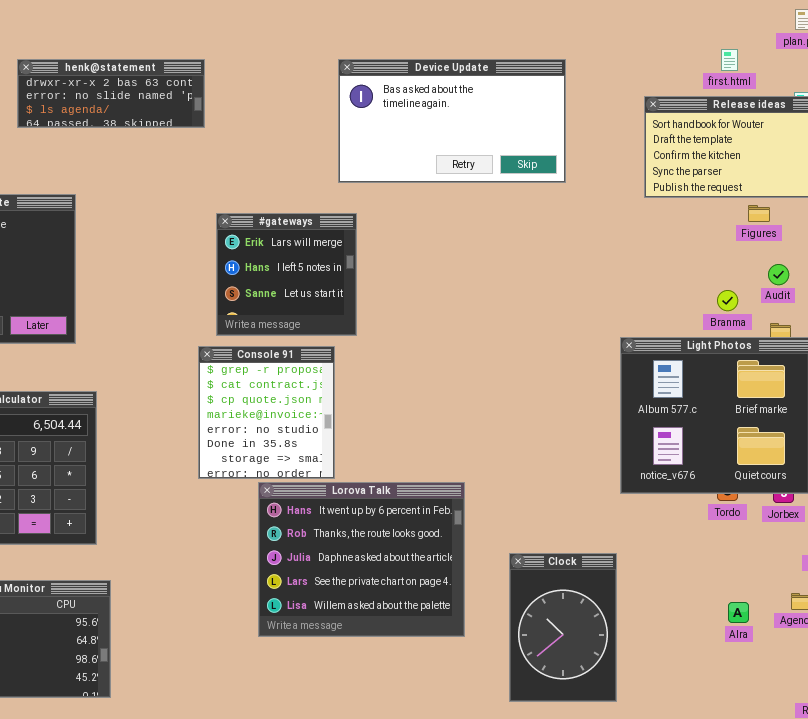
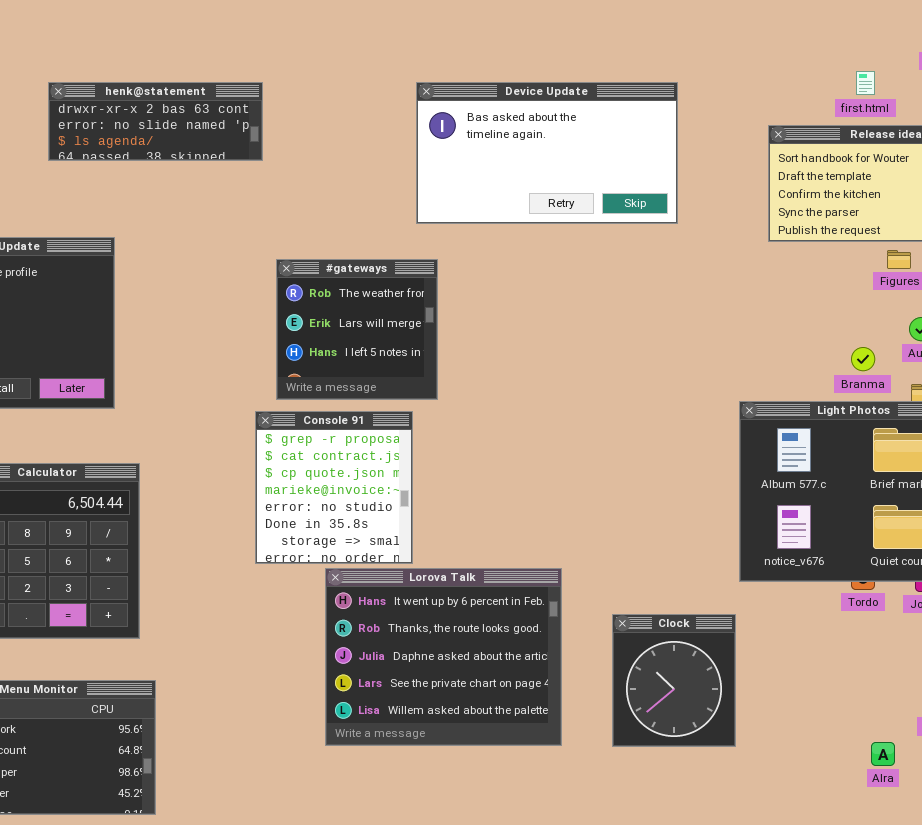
#gateways: [216,213,357,336] -> [276,259,438,400], scrolled up 1 row
Clock: [509,553,617,702] -> [612,614,736,747], moved, resized
Alra: [728,602,749,623] -> [871,742,895,766], moved

